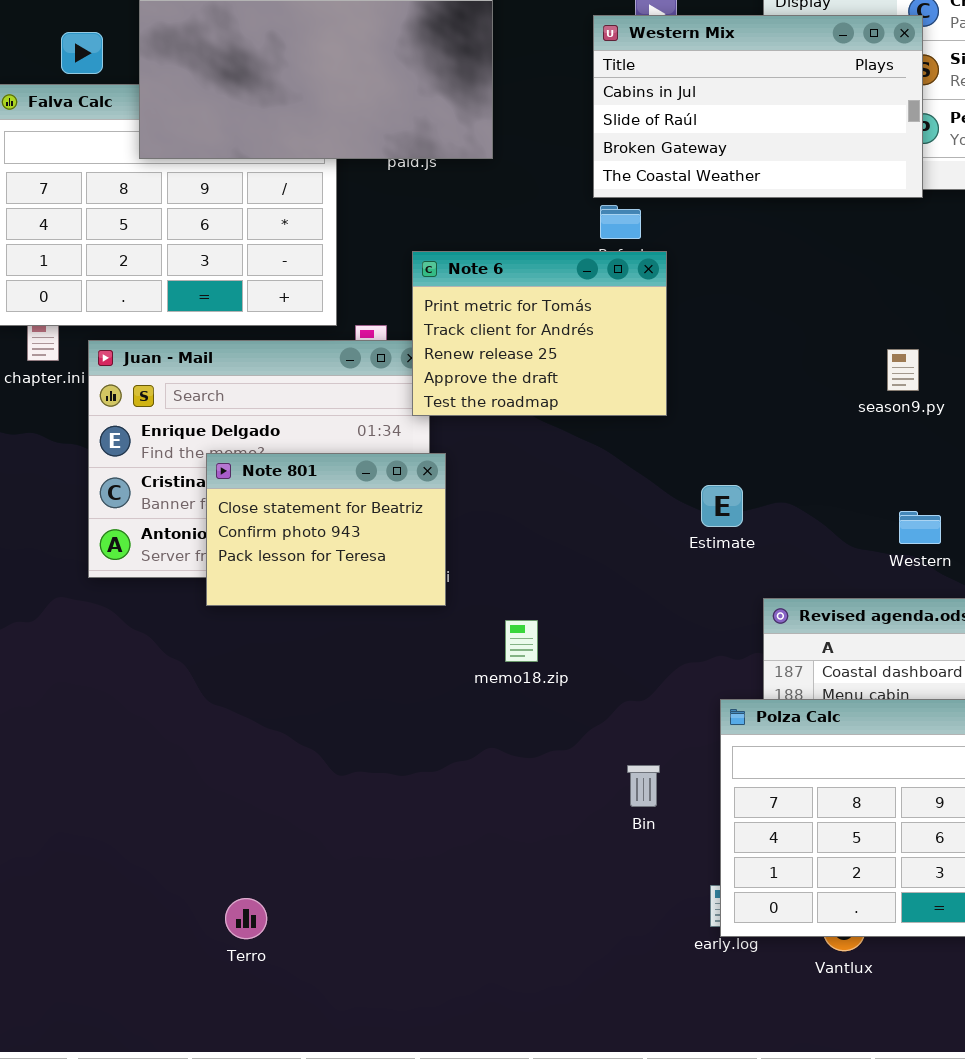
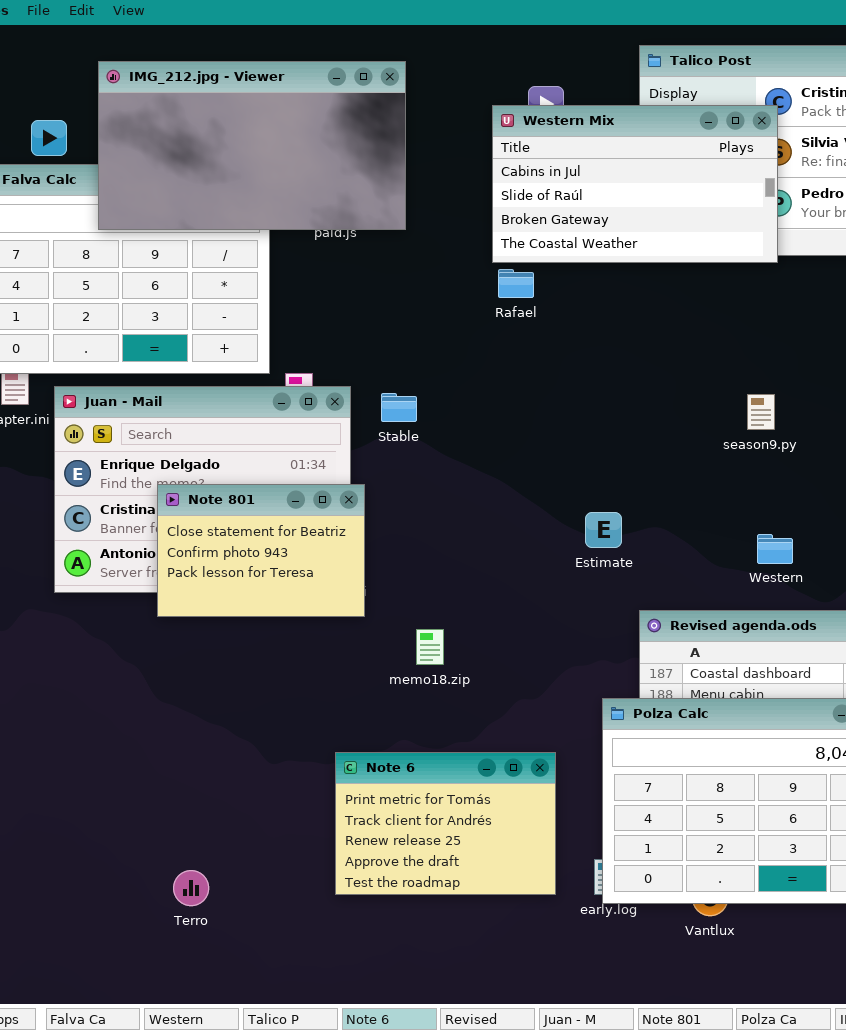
Note 6: [412,251,667,416] -> [335,752,556,895], moved

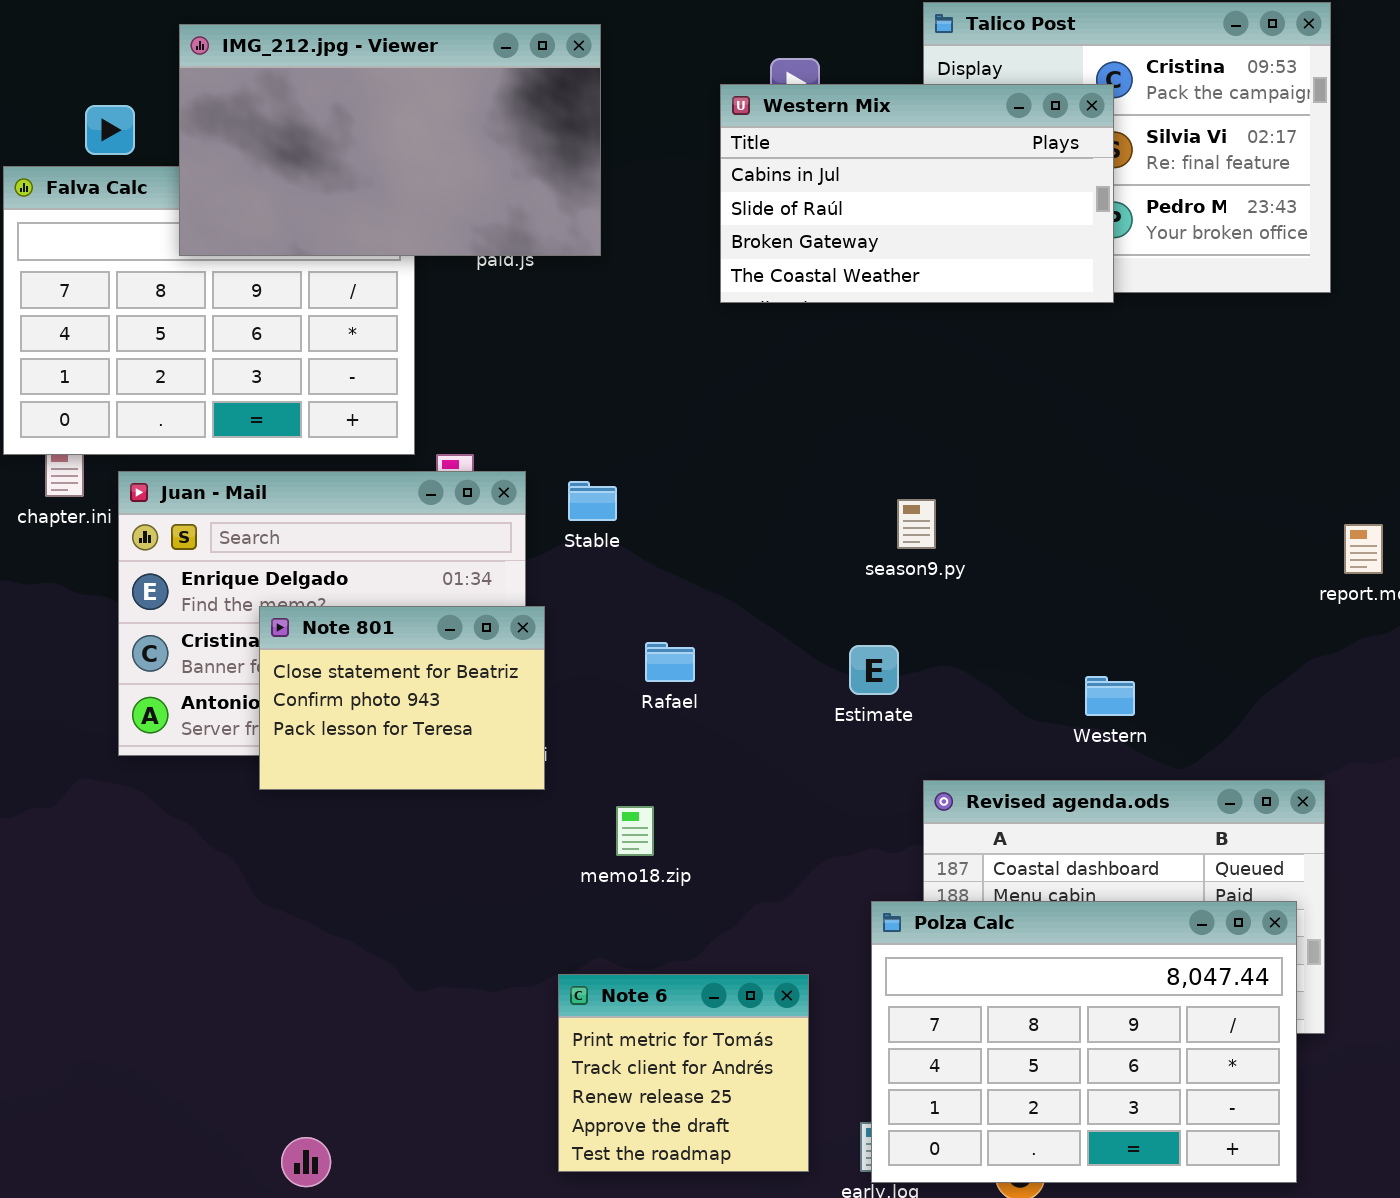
Rafael: [498,269,534,298] -> [645,642,695,682], moved
season9.py: [747,394,775,430] -> [897,499,936,549], moved
Note 6: [335,752,556,895] -> [558,974,809,1172], resized

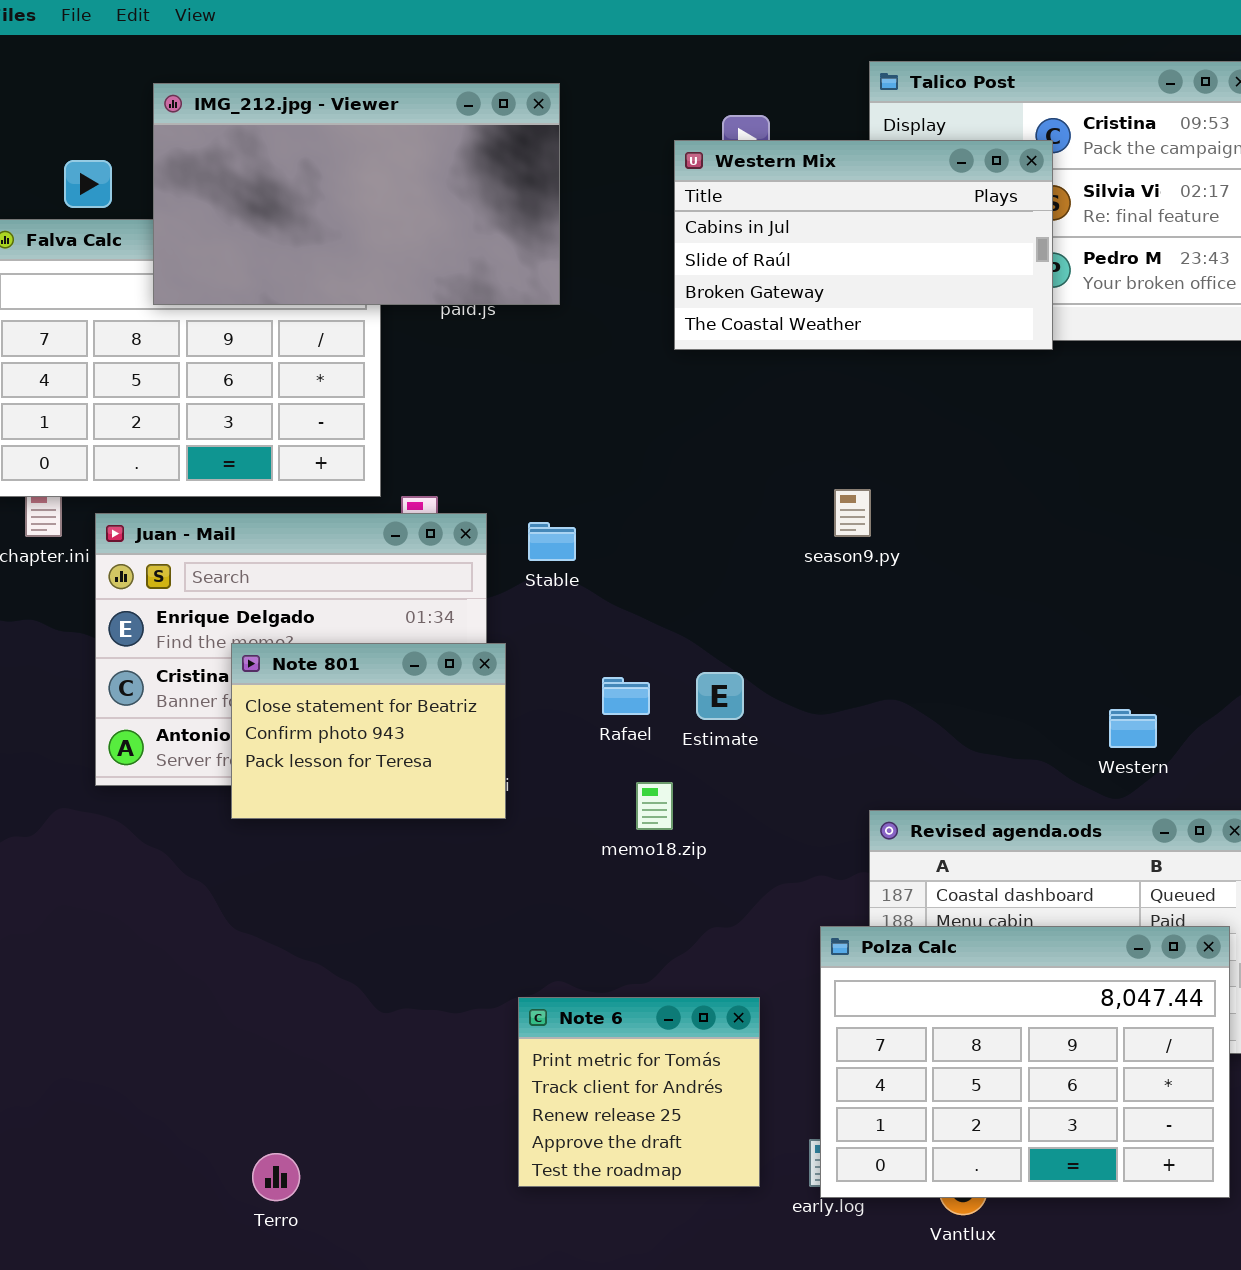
season9.py: [897,499,936,549] -> [834,489,871,537], moved
Estimate: [849,645,899,695] -> [696,672,744,720], moved
Western: [1085,676,1135,716] -> [1109,709,1157,748], moved
memo18.zip: [616,806,654,856] -> [636,782,673,830], moved

